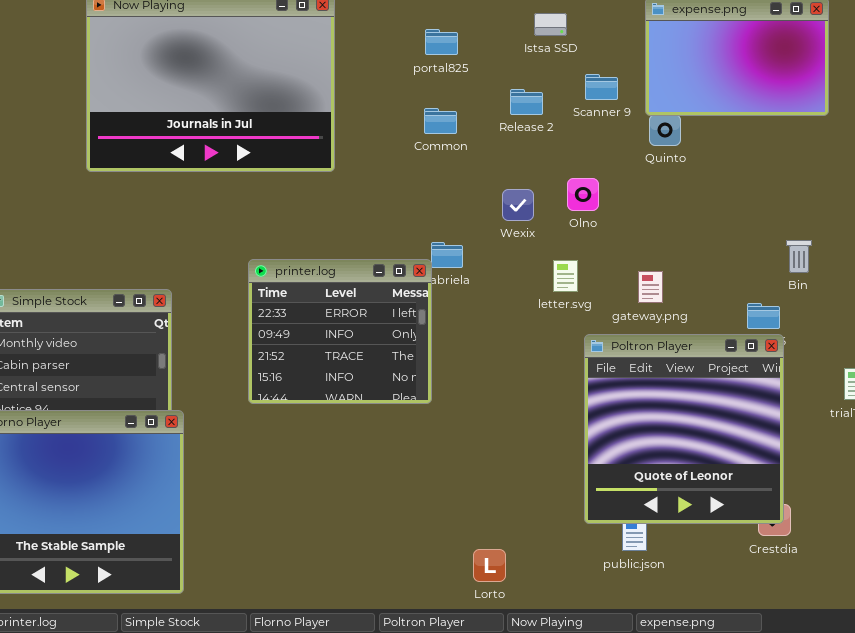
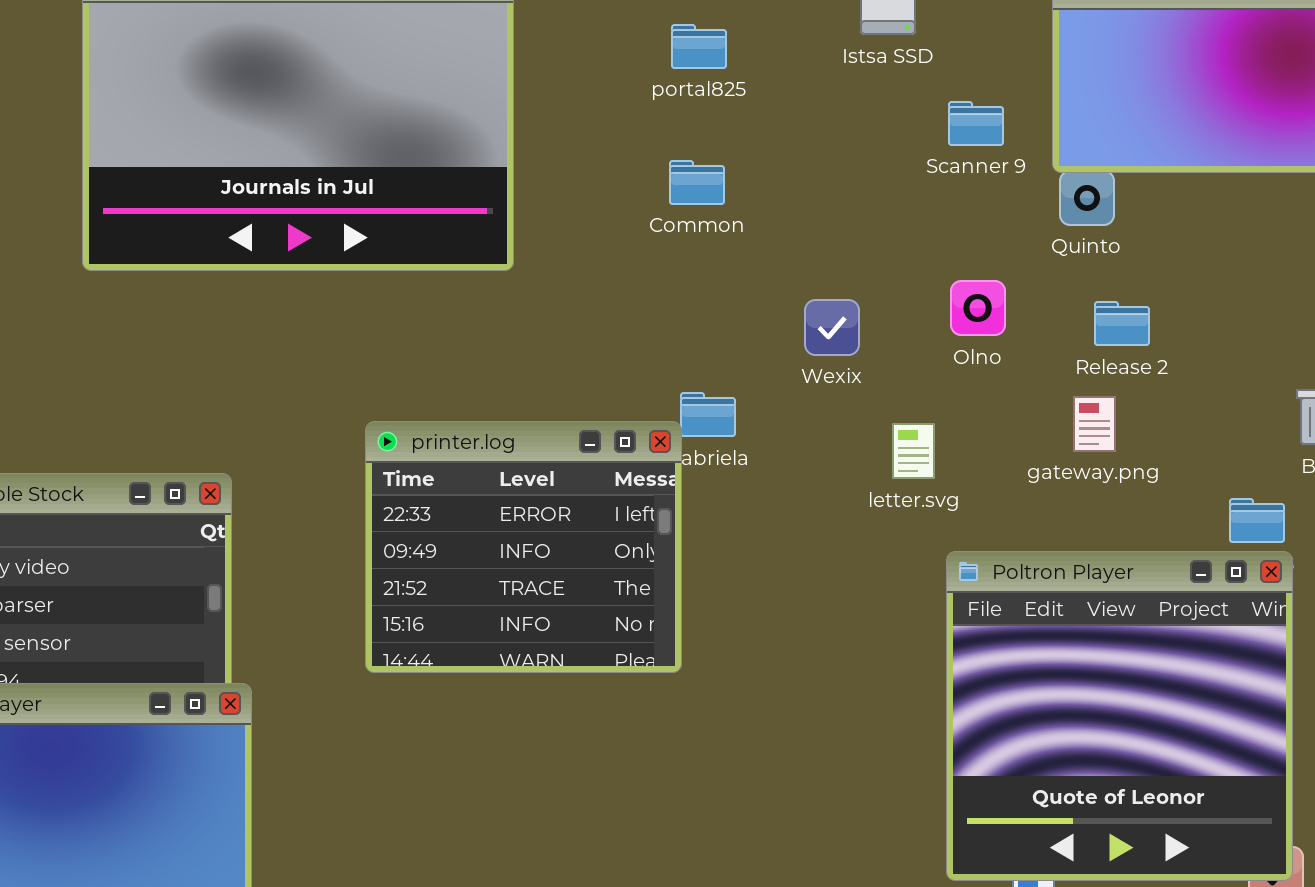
Release 2: [510,89,543,115] -> [1094,301,1150,346], moved
Olno: [567,178,599,211] -> [950,280,1006,336], moved
gateway.png: [638,271,663,303] -> [1073,396,1116,452], moved

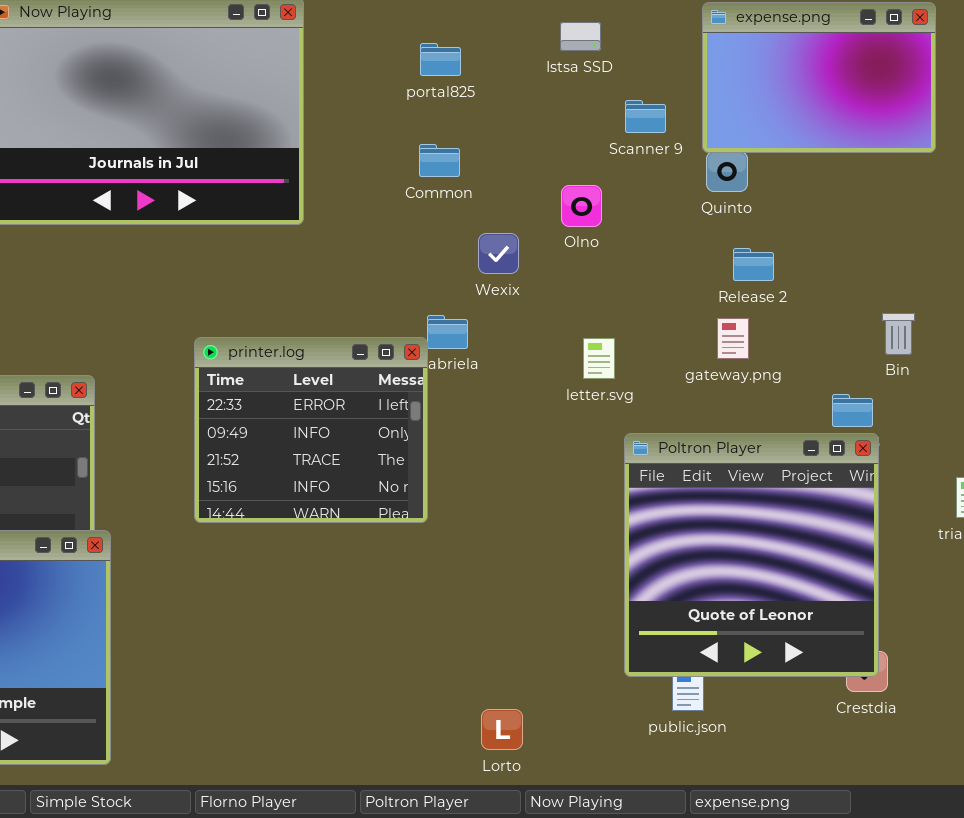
Olno: [950,280,1006,336] -> [561,185,602,227], moved
Wexix: [804,299,860,356] -> [478,233,519,274], moved

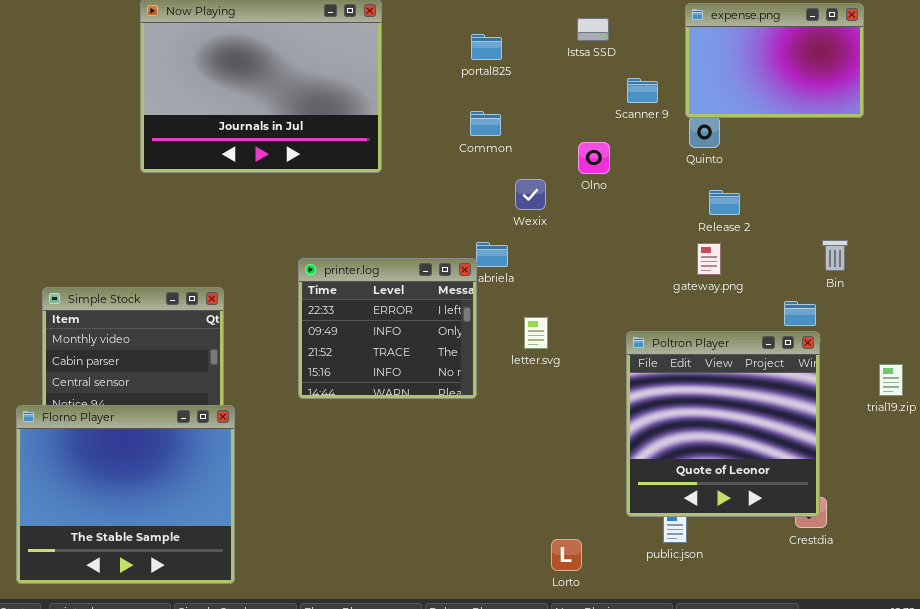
letter.svg: [583,338,615,379] -> [524,317,548,349], moved
Lorto: [481,709,523,750] -> [551,539,582,571], moved

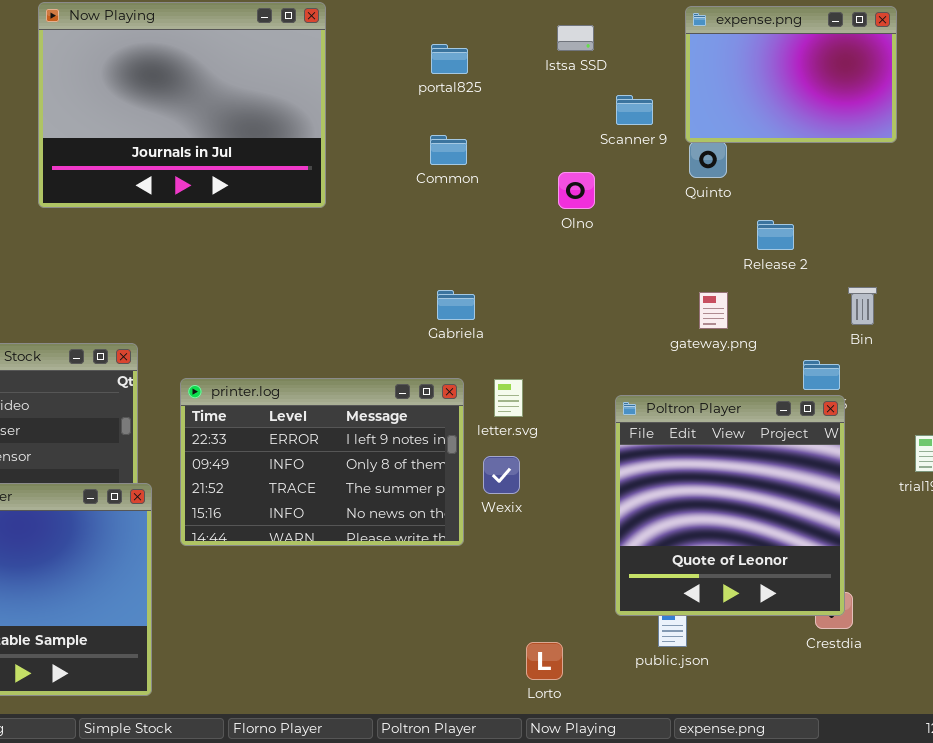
Wexix: [515,179,546,210] -> [483,456,520,494], moved
Release 2: [709,190,740,215] -> [757,220,794,250], moved
printer.log: [298,258,477,399] -> [180,378,464,546], moved, resized

